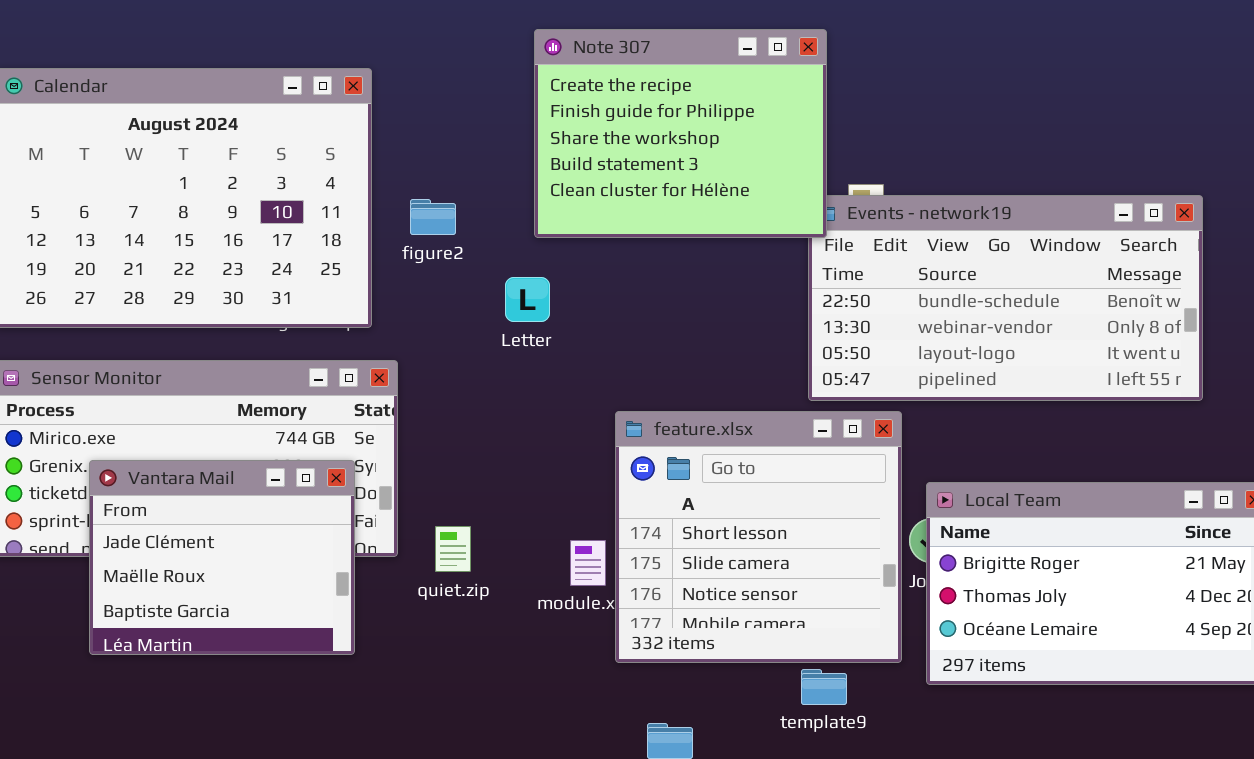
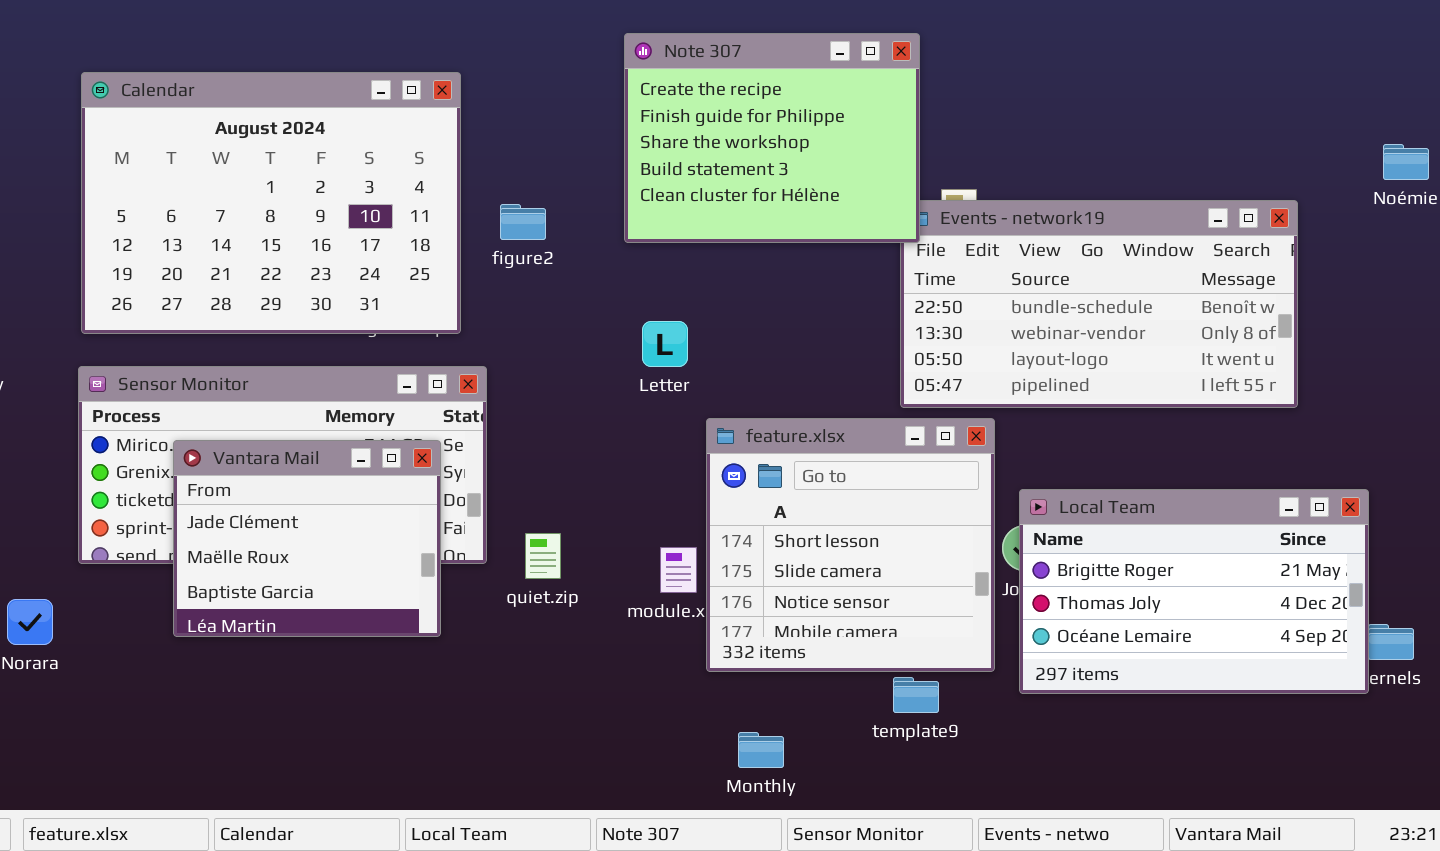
Letter: [505,277,550,322] -> [642,321,688,367], moved
Vantara Mail: [89,460,355,655] -> [173,440,441,637], moved

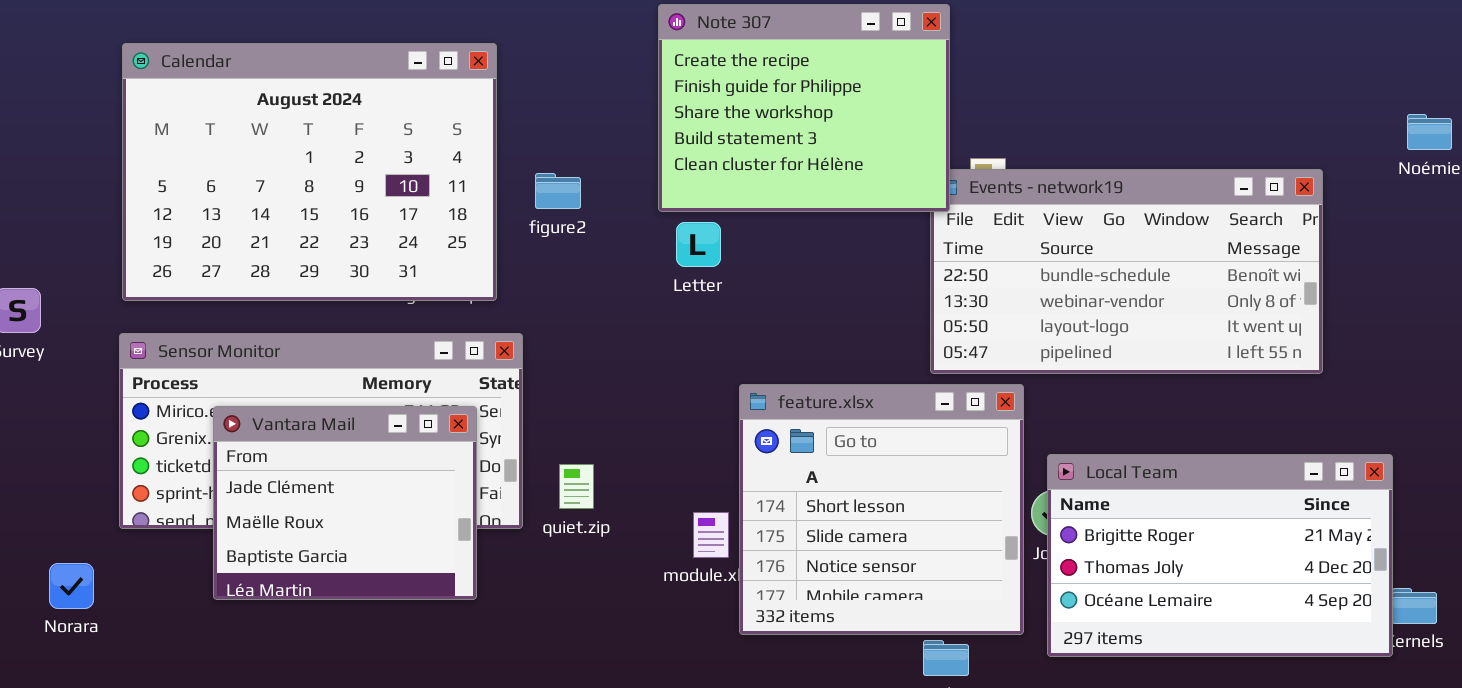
Letter: [642,321,688,367] -> [676,222,721,267], moved
quiet.zip: [525,533,561,579] -> [559,464,594,509], moved

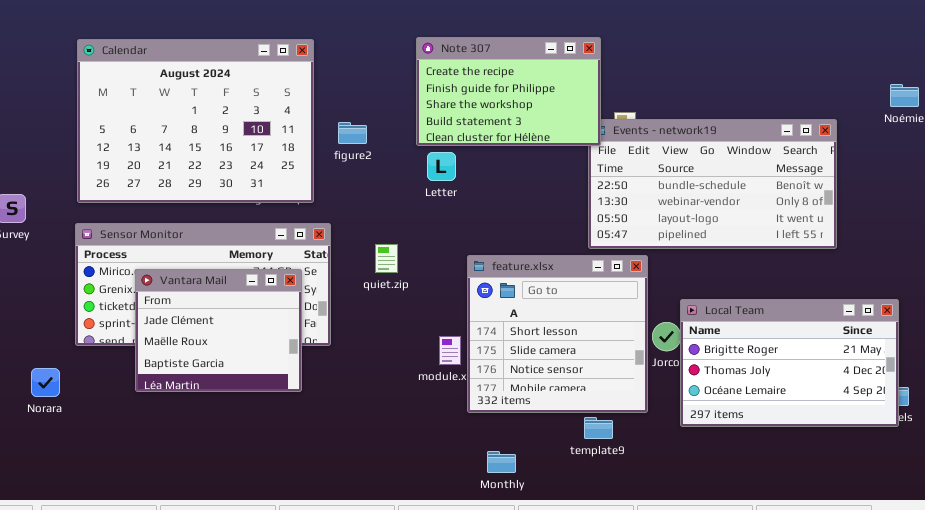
Note 307: [658,4,950,212] -> [416,37,601,146], resized
Local Team: [1047,454,1393,657] -> [680,299,899,427], moved
quiet.zip: [559,464,594,509] -> [375,244,398,273], moved

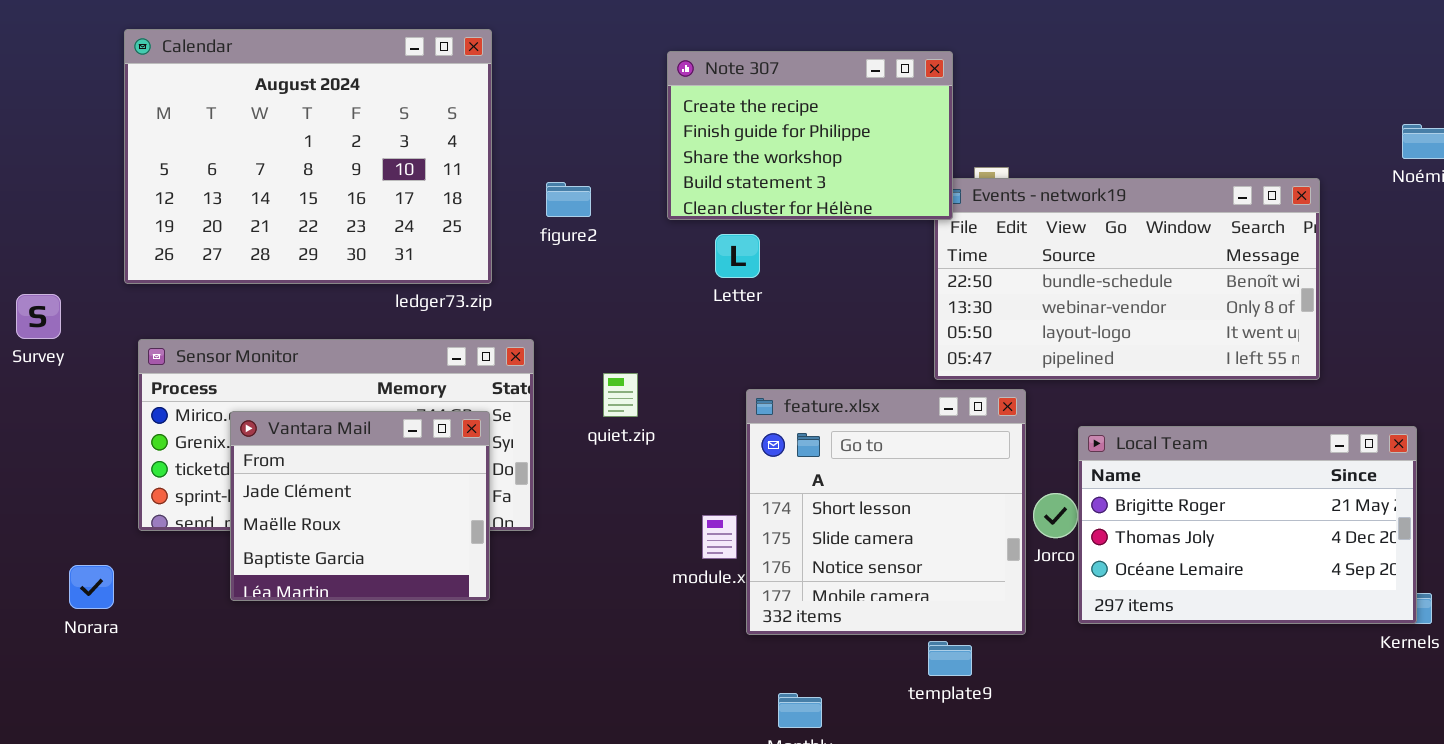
Calendar: [77,39,314,203] -> [124,29,492,284], moved
Letter: [427,152,456,181] -> [715,234,760,278], moved
Local Team: [680,299,899,427] -> [1078,426,1417,624], moved

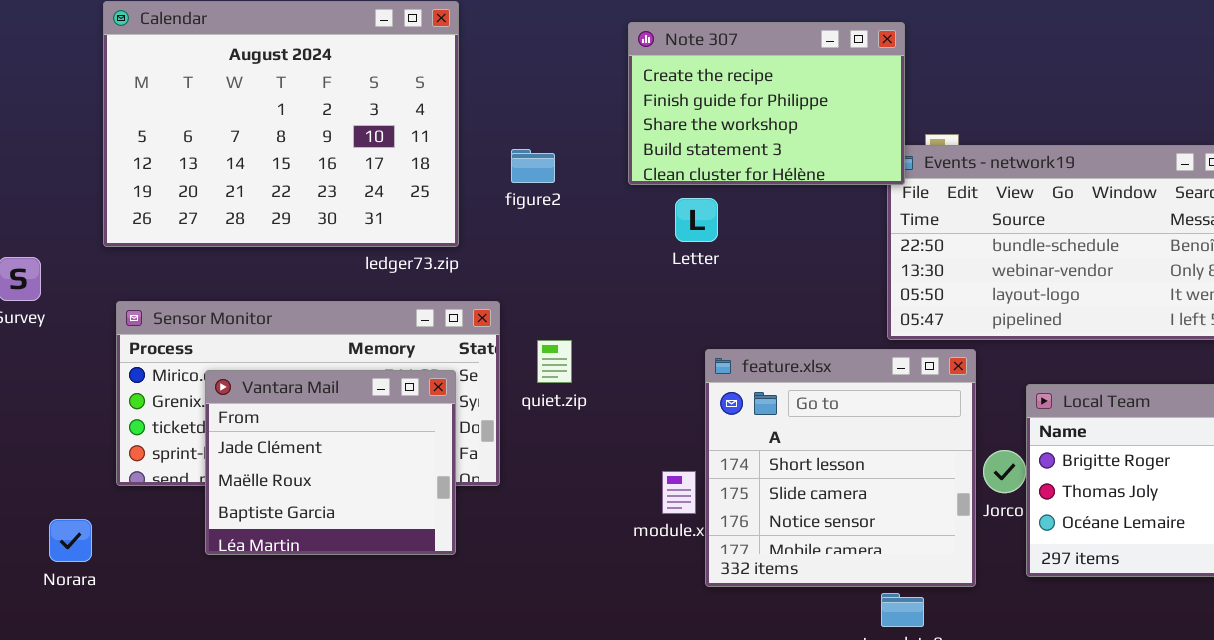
quiet.zip: [603,373,638,417] -> [537,340,572,383], moved

